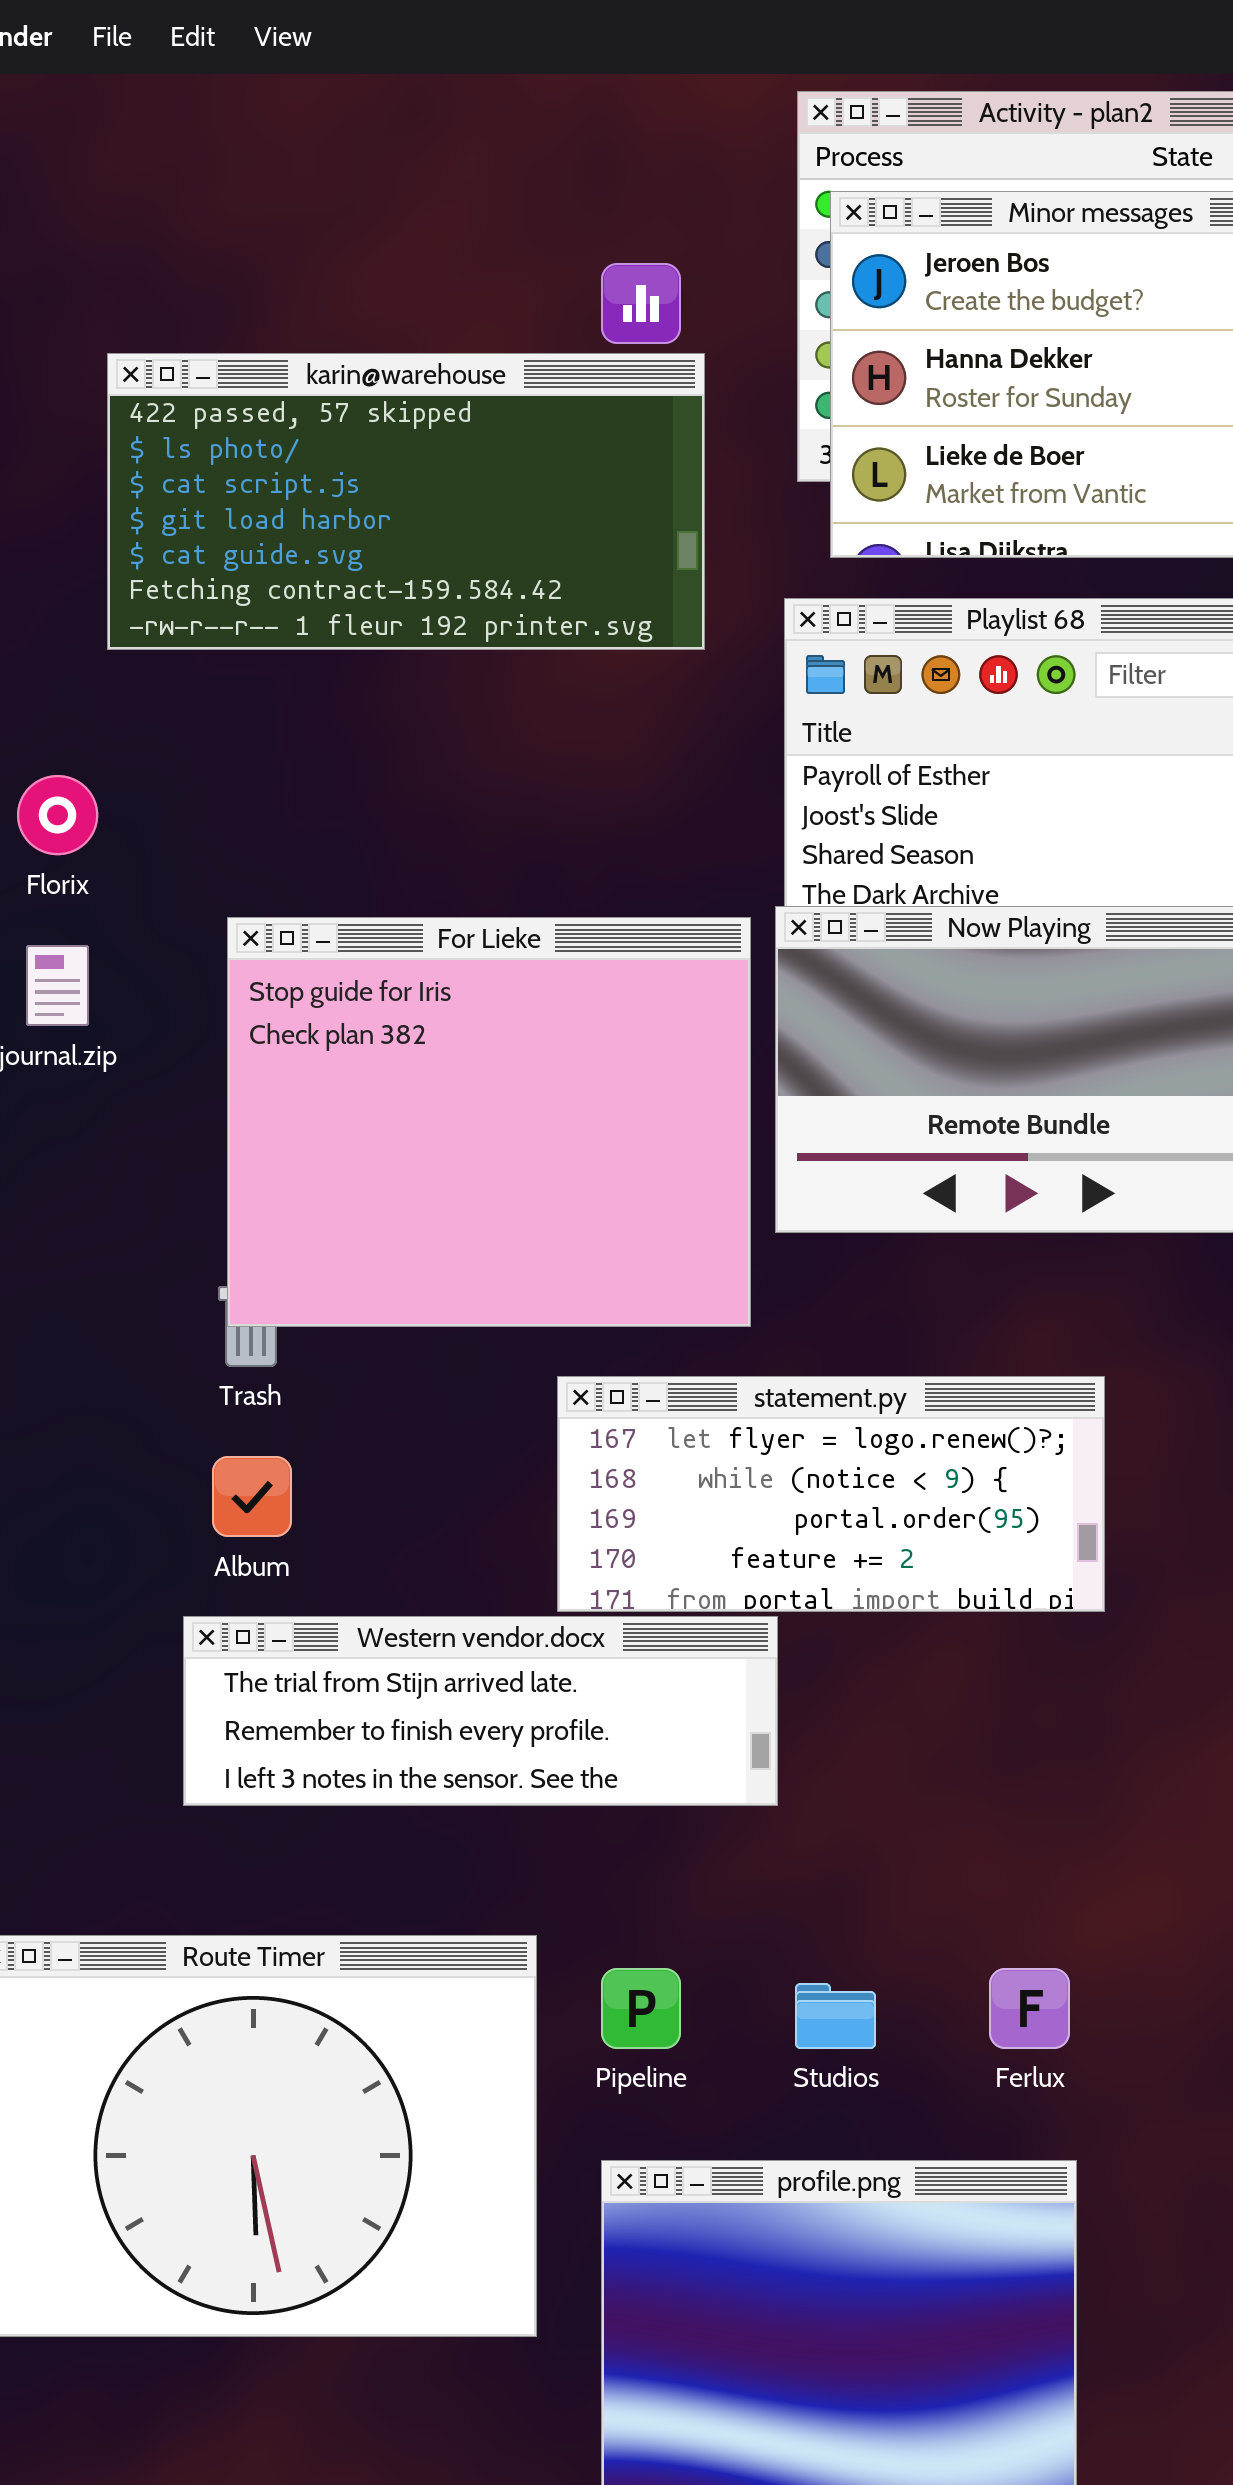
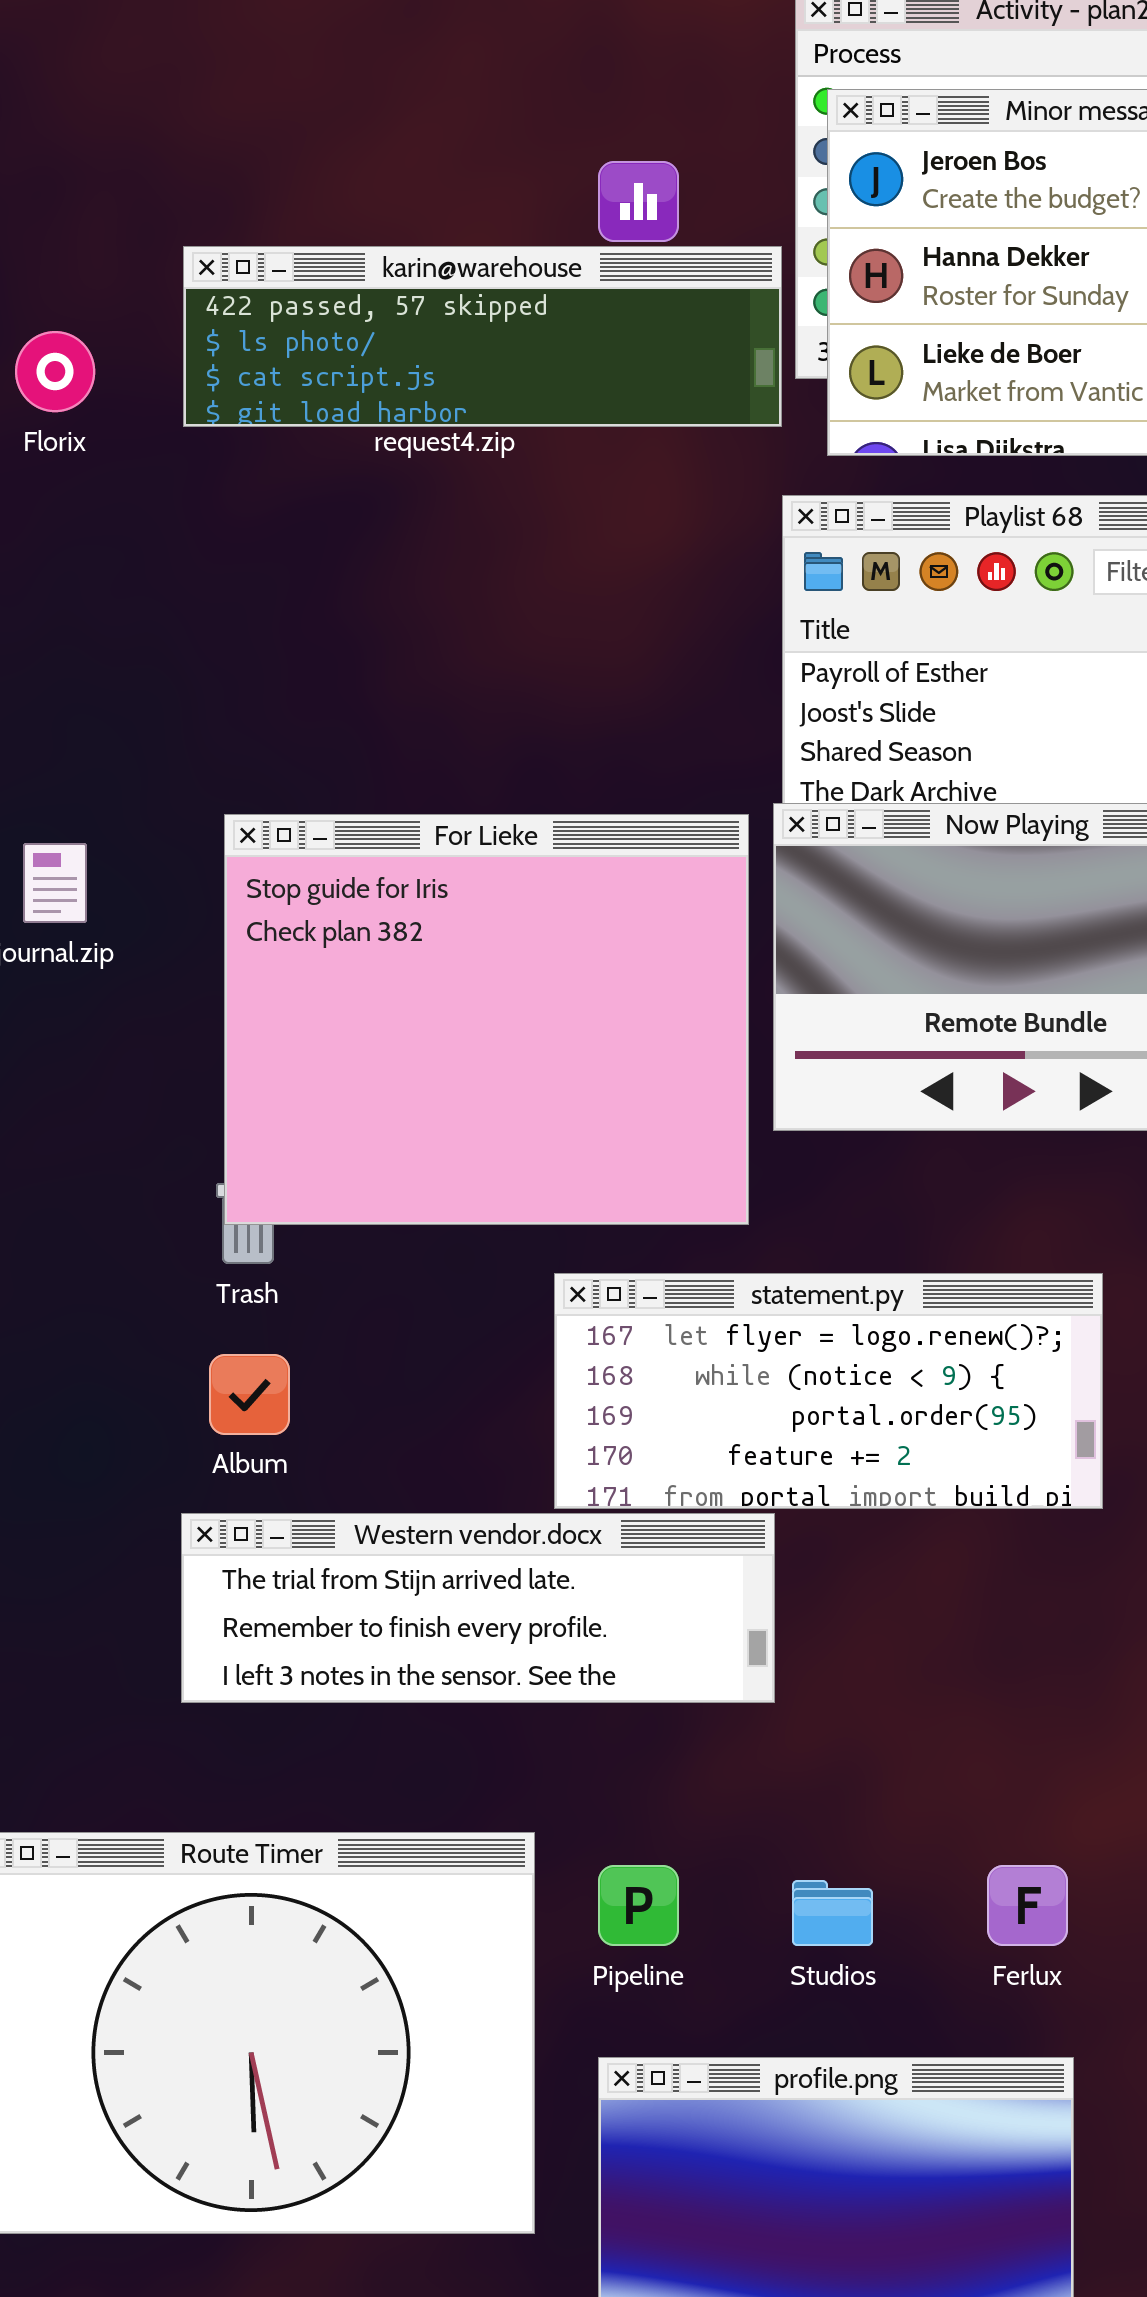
karin@warehouse: [107,353,705,650] -> [183,246,782,427], moved, resized
Florix: [17,775,98,855] -> [15,331,95,412], moved

